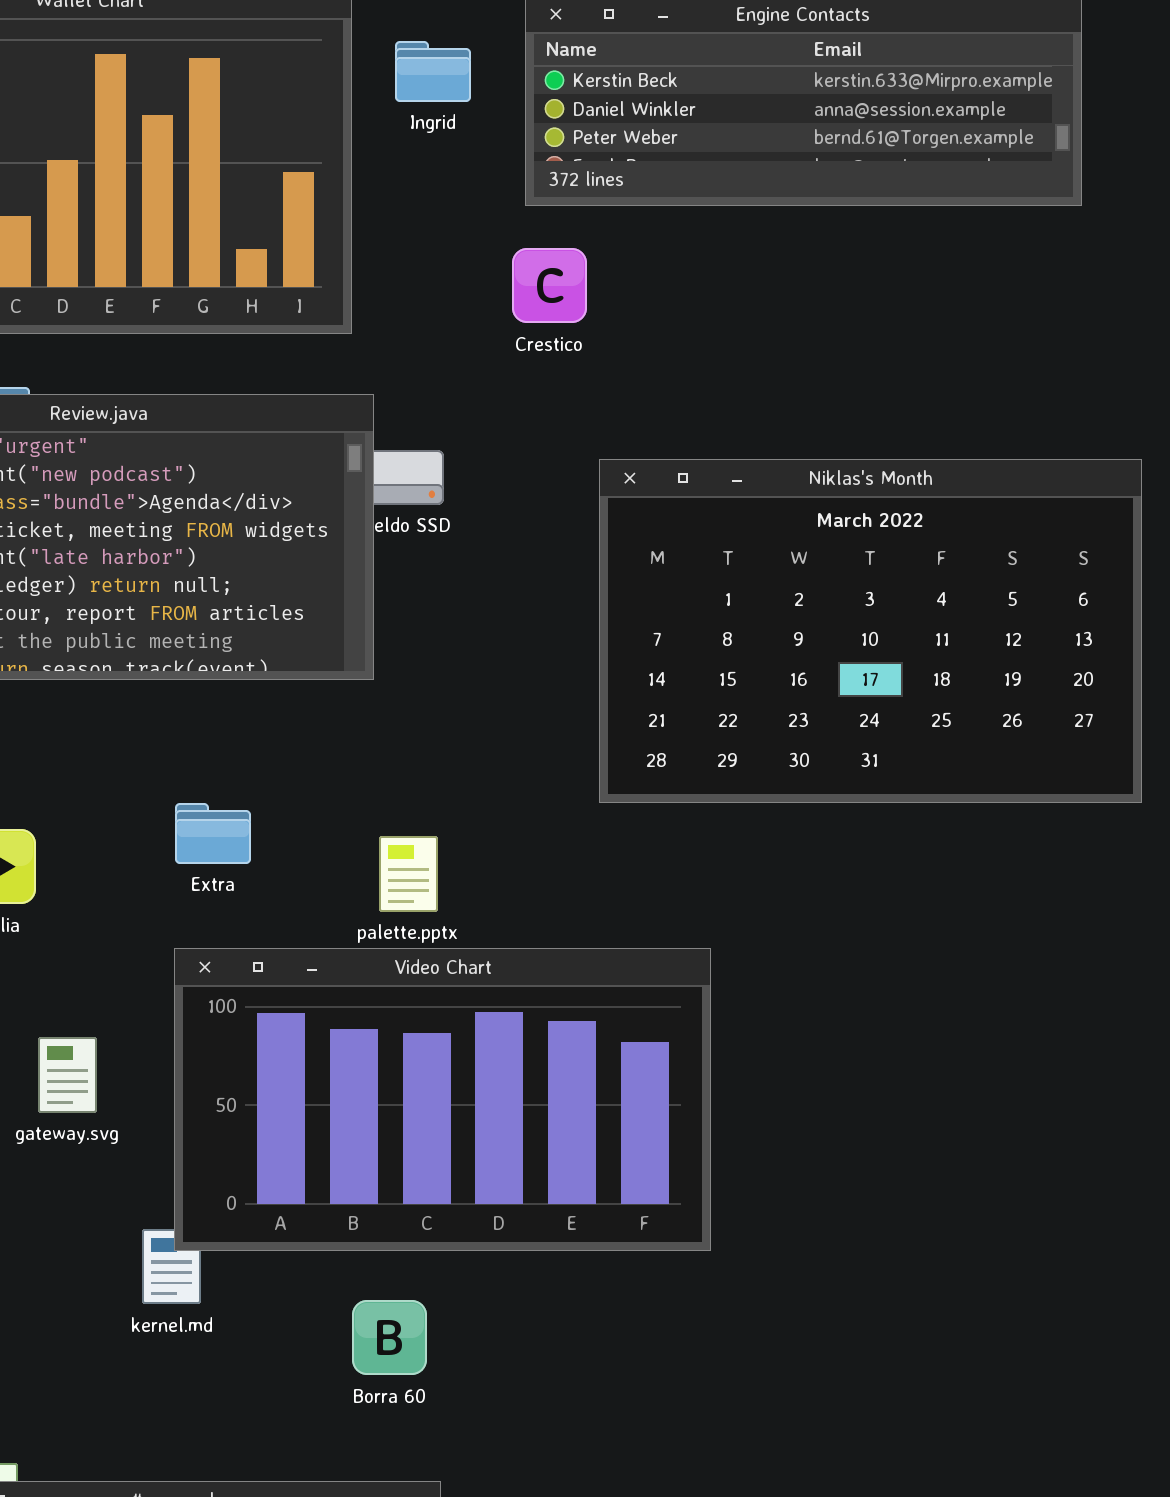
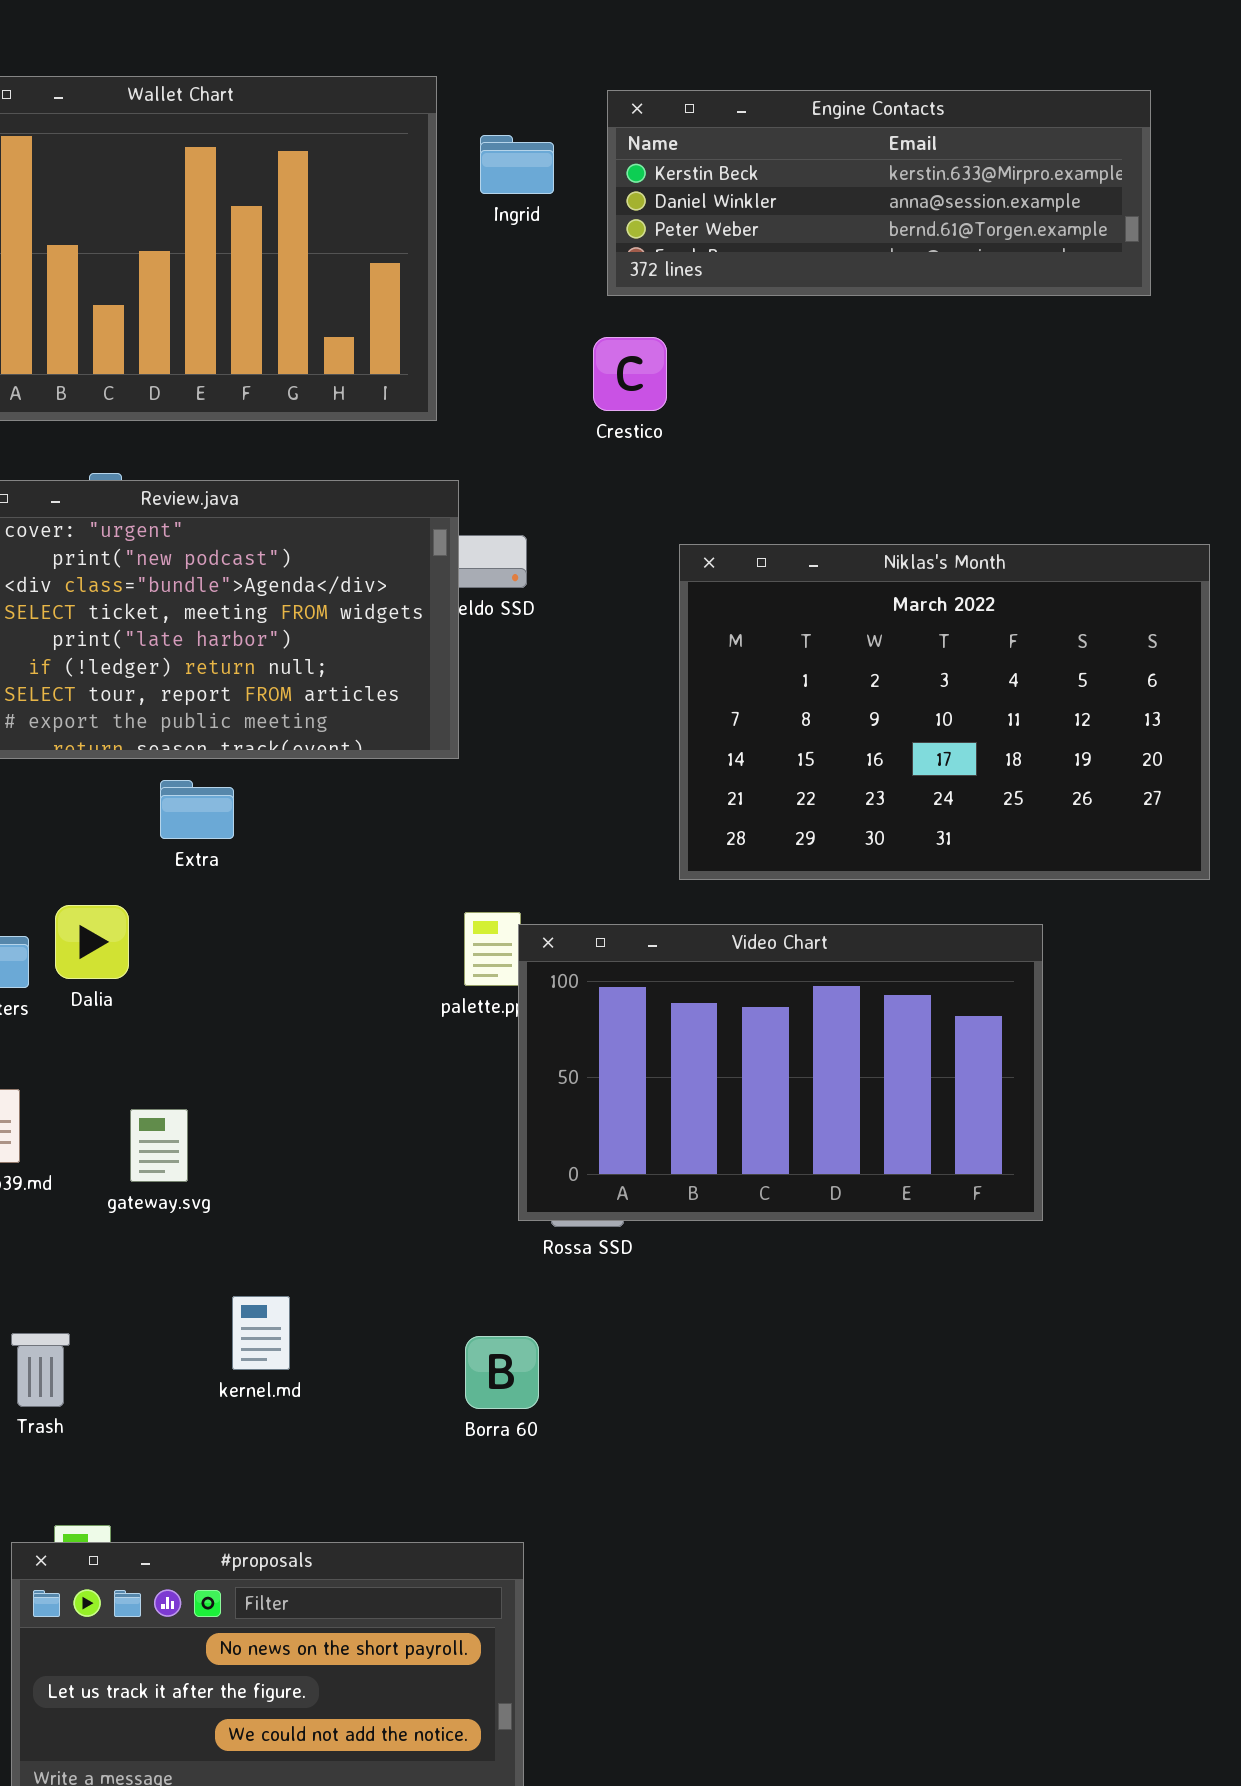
Extra: [175,803,251,864] -> [160,780,234,839], moved
Video Chart: [174,948,711,1251] -> [518,924,1043,1221], moved
Borra 60: [352,1300,427,1375] -> [465,1336,539,1409], moved

